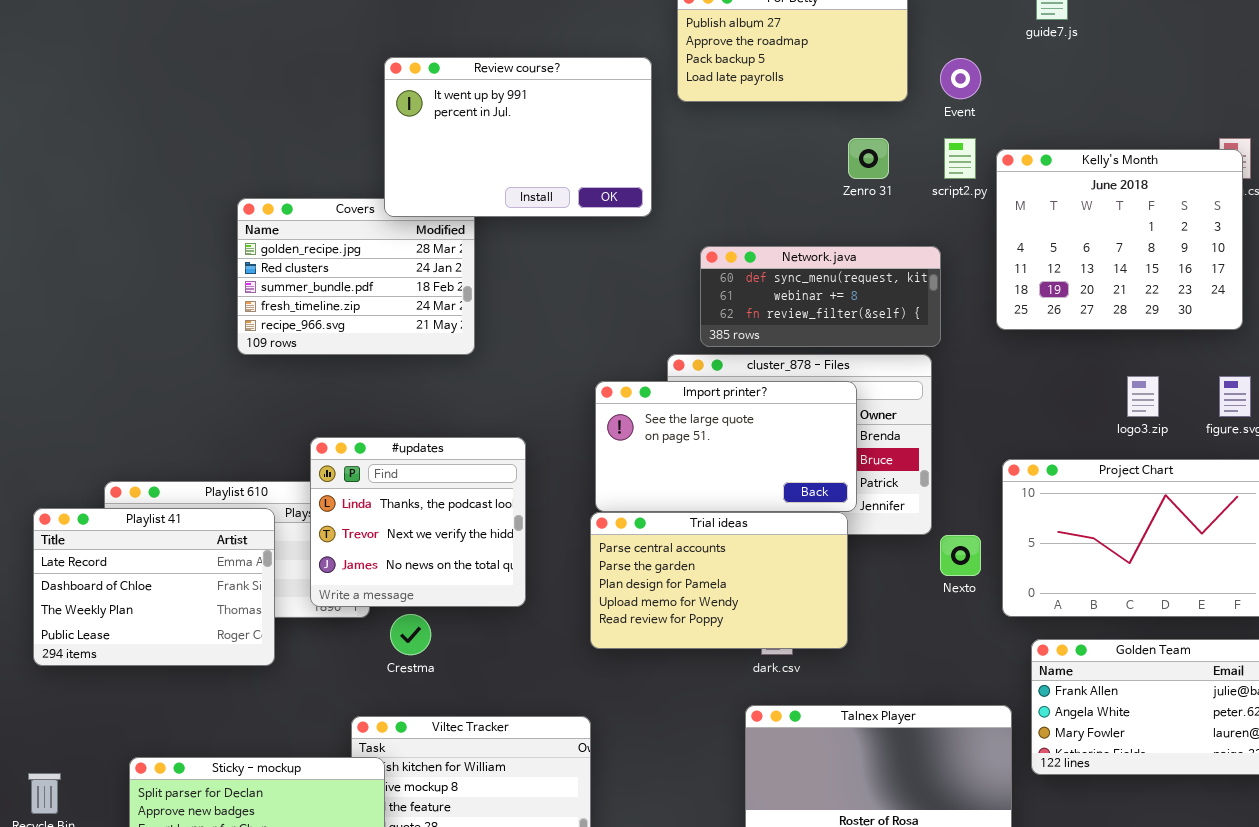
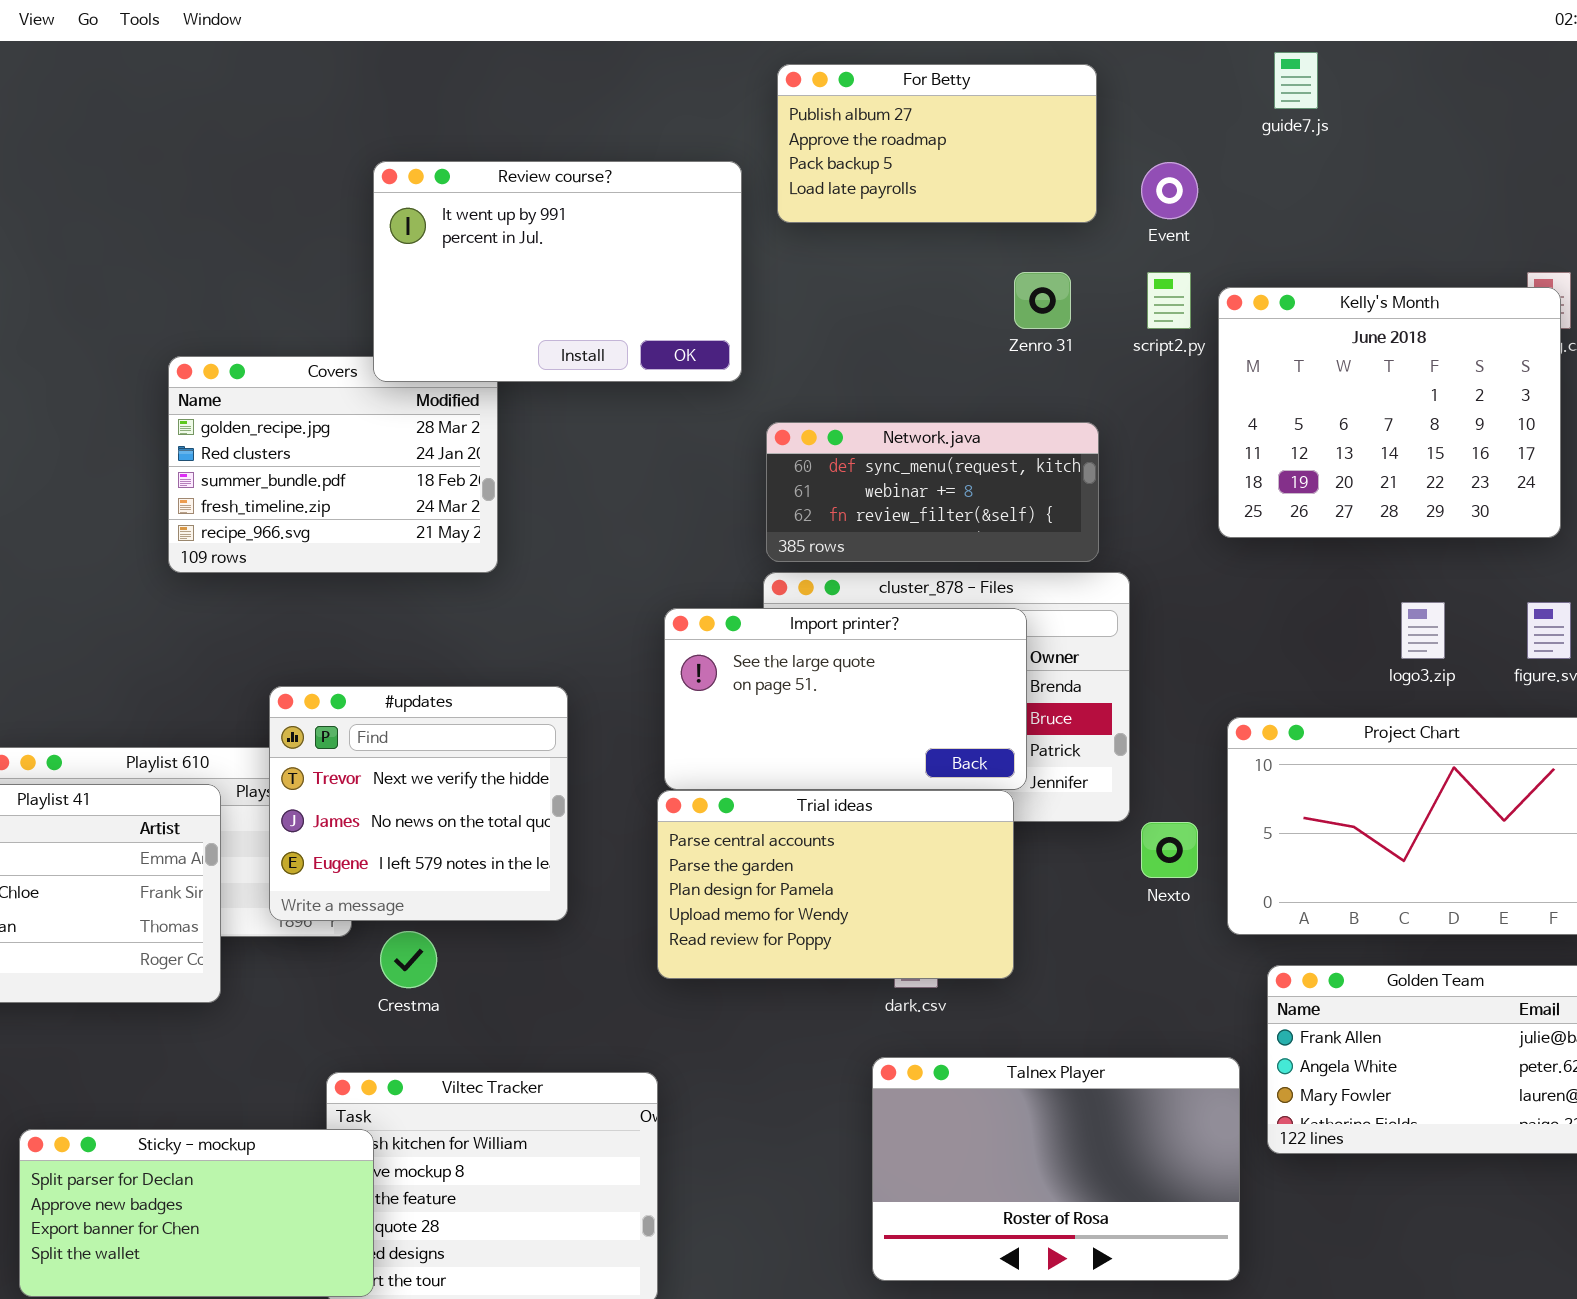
Network.java: [700,246,941,347] -> [766,422,1099,562], moved
#updates: [310,437,526,607] -> [269,686,568,921], scrolled down 1 row

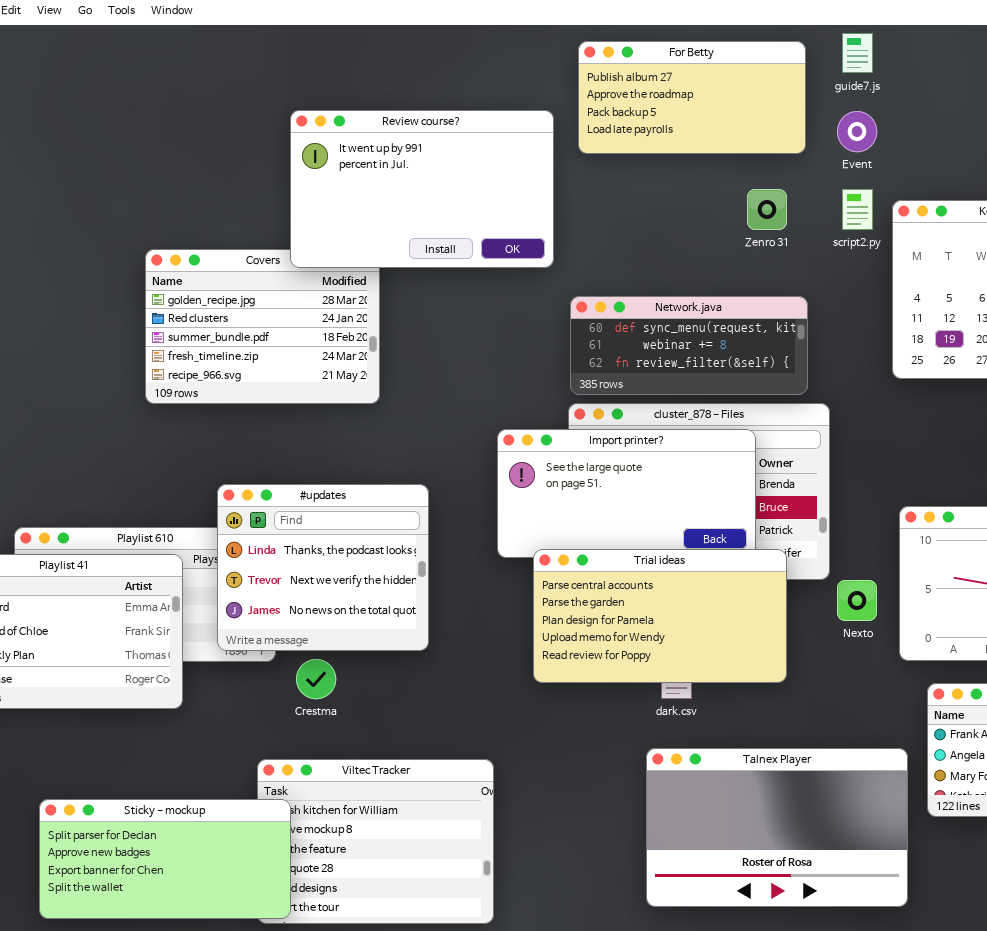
guide7.js: [1274,52,1318,109] -> [842,33,873,73], moved
#updates: [269,686,568,921] -> [217,484,429,651], scrolled up 1 row
Trial ideas: [657,790,1014,979] -> [533,549,787,683], moved

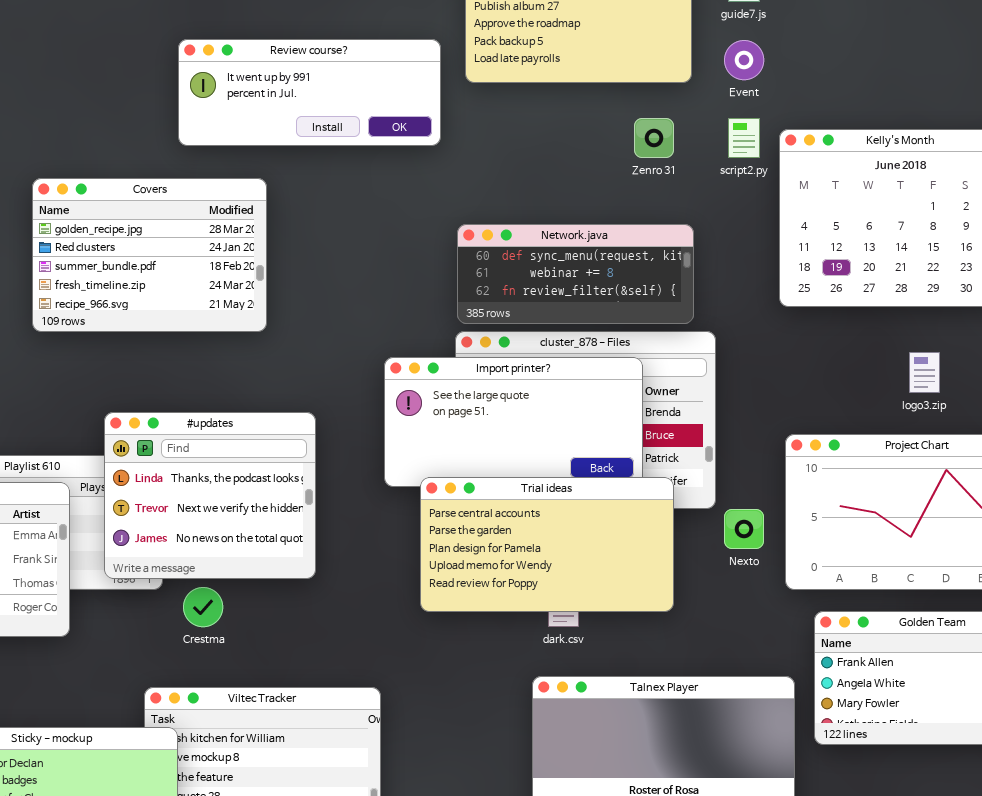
Review course?: [290,110,554,268] -> [178,39,441,146], resized

